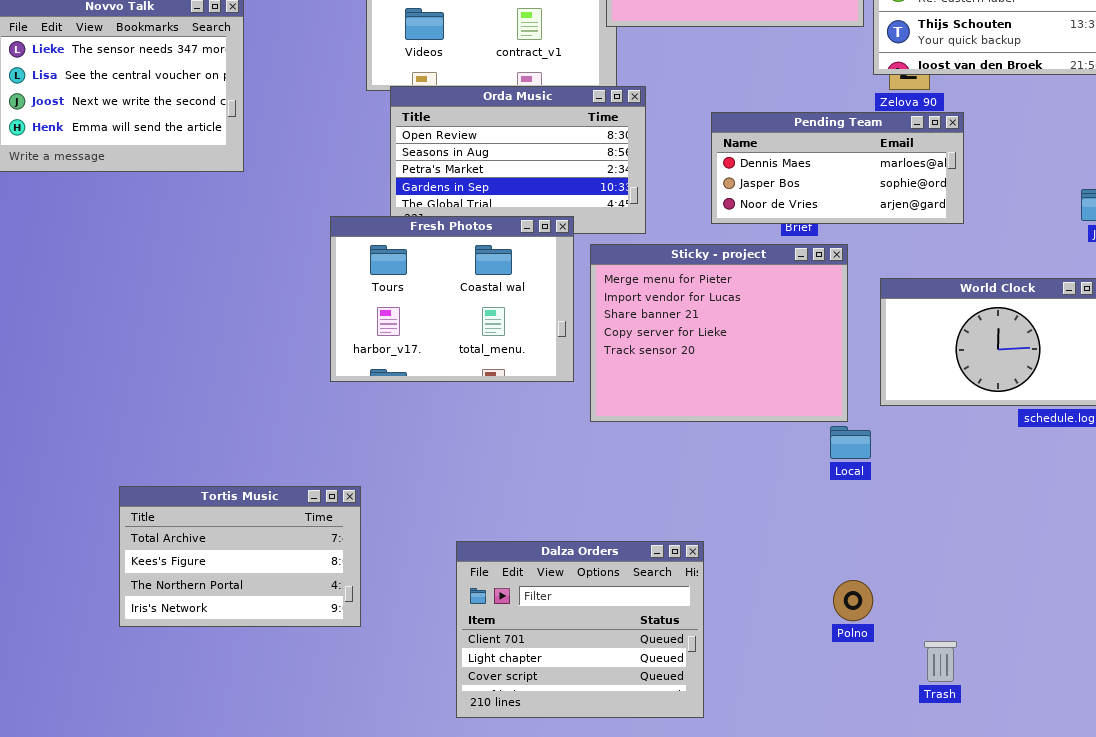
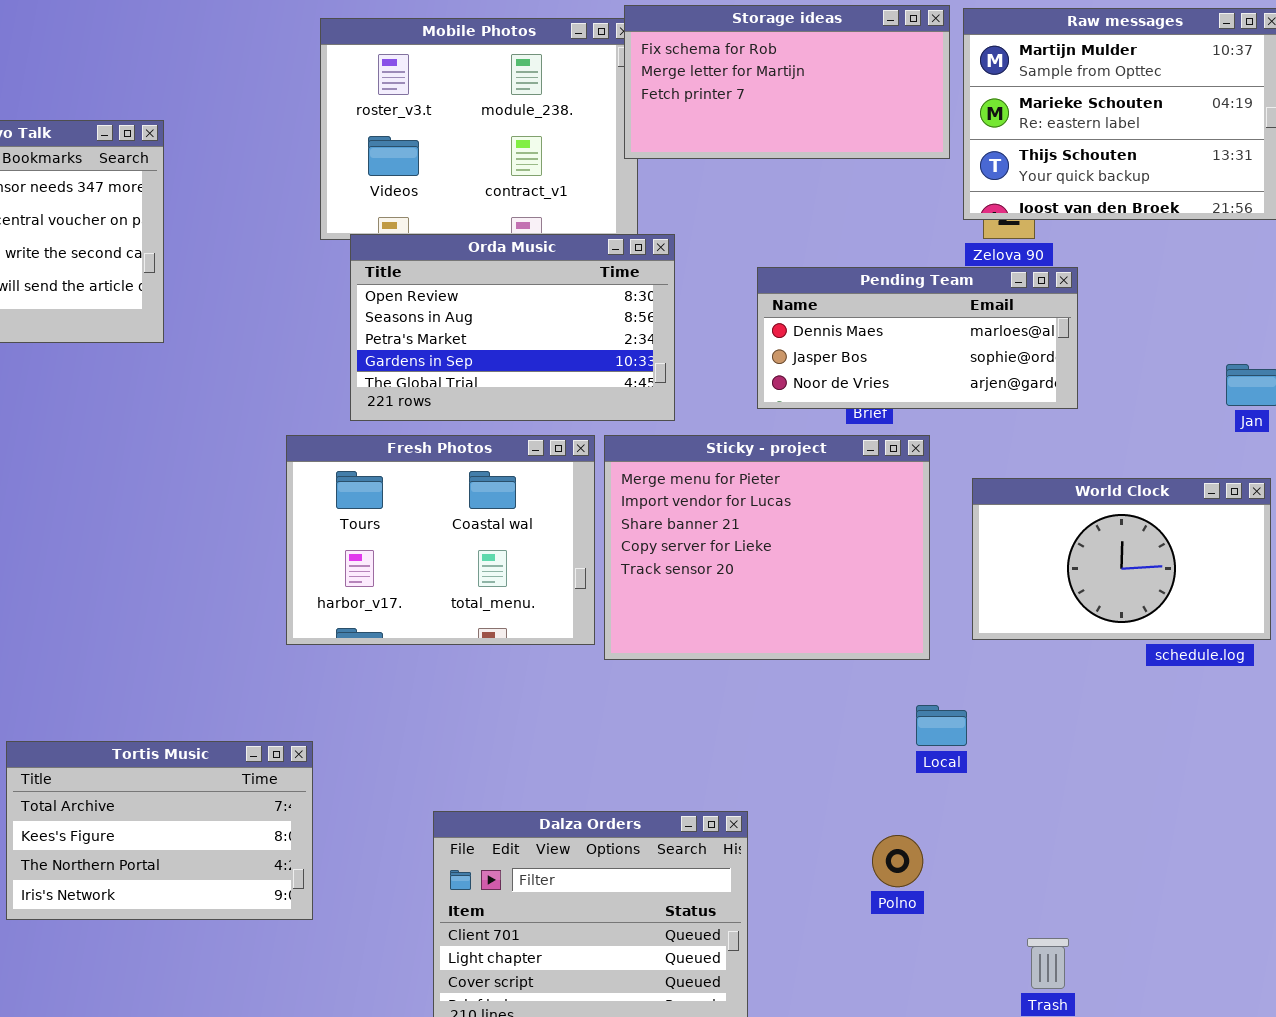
Fresh Photos: [330,216,574,382] -> [286,435,595,645], moved
Local: [830,426,871,459] -> [916,705,967,746], moved
Polno: [833,580,873,621] -> [872,835,923,887], moved

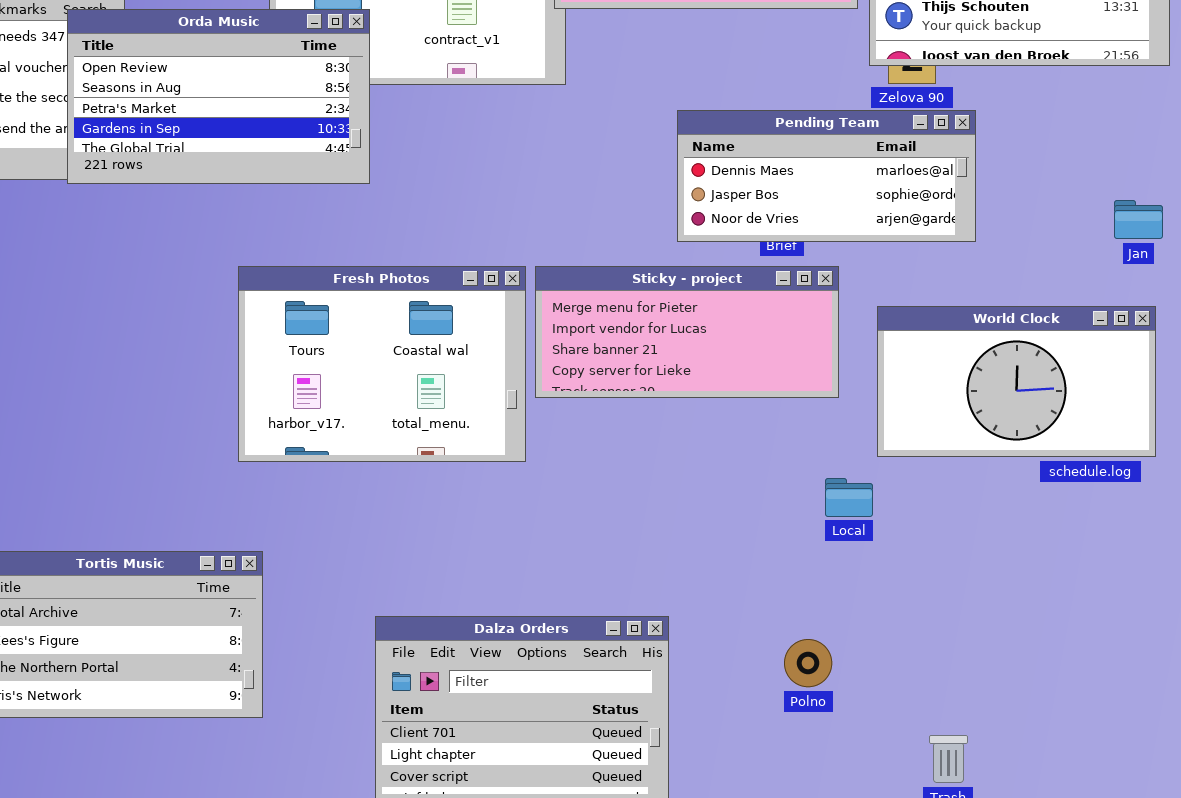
Orda Music: [350,234,675,421] -> [67,9,370,184], moved
Sticky - project: [604,435,930,660] -> [535,266,839,398], resized
Local: [916,705,967,746] -> [825,478,873,517], moved

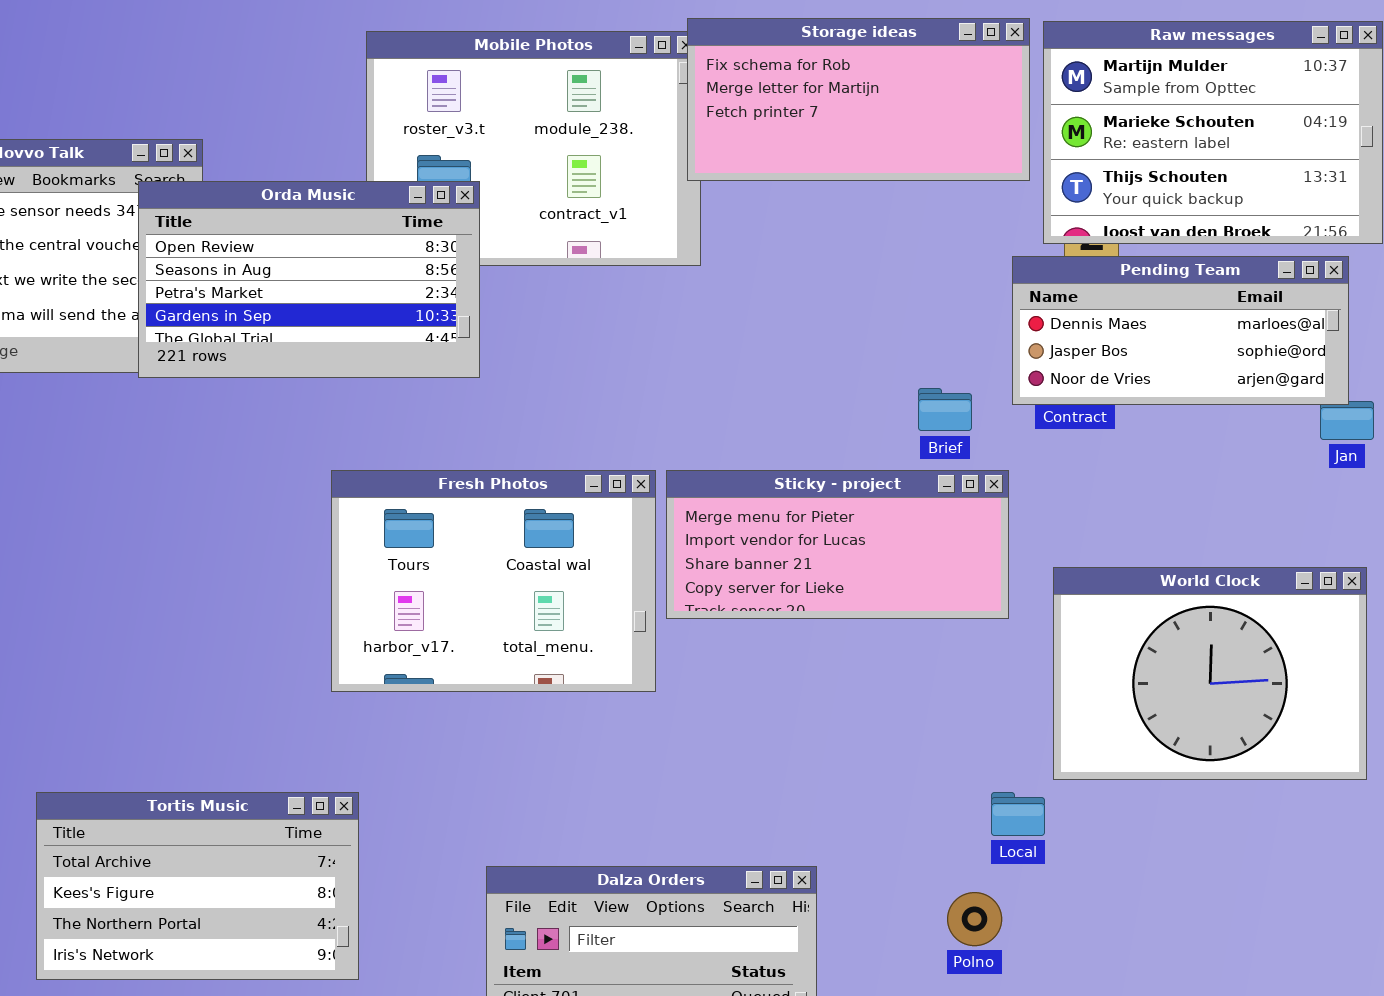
Pending Team: [677,110,976,242] -> [1012,256,1349,405], moved
World Clock: [877,306,1156,457] -> [1053,567,1367,780], moved, resized
Local: [825,478,873,517] -> [991,792,1045,836], moved

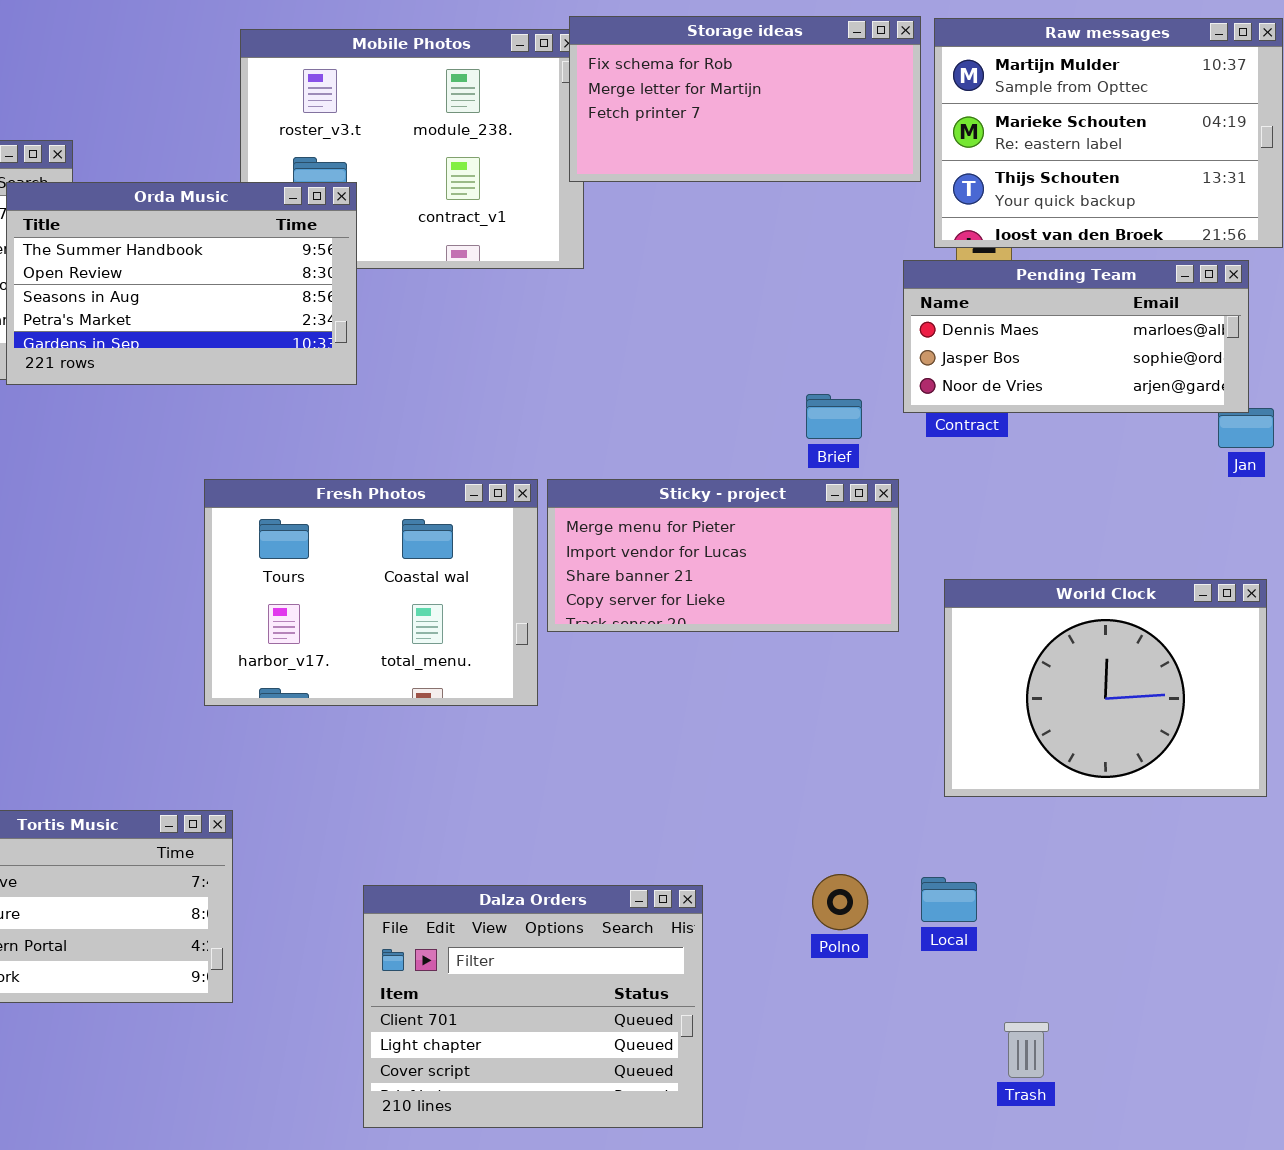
Orda Music: [138,181,480,378] -> [6,182,357,385], scrolled up 1 row
Local: [991,792,1045,836] -> [921,877,977,922], moved
Polno: [947,892,1002,946] -> [812,874,868,930], moved

